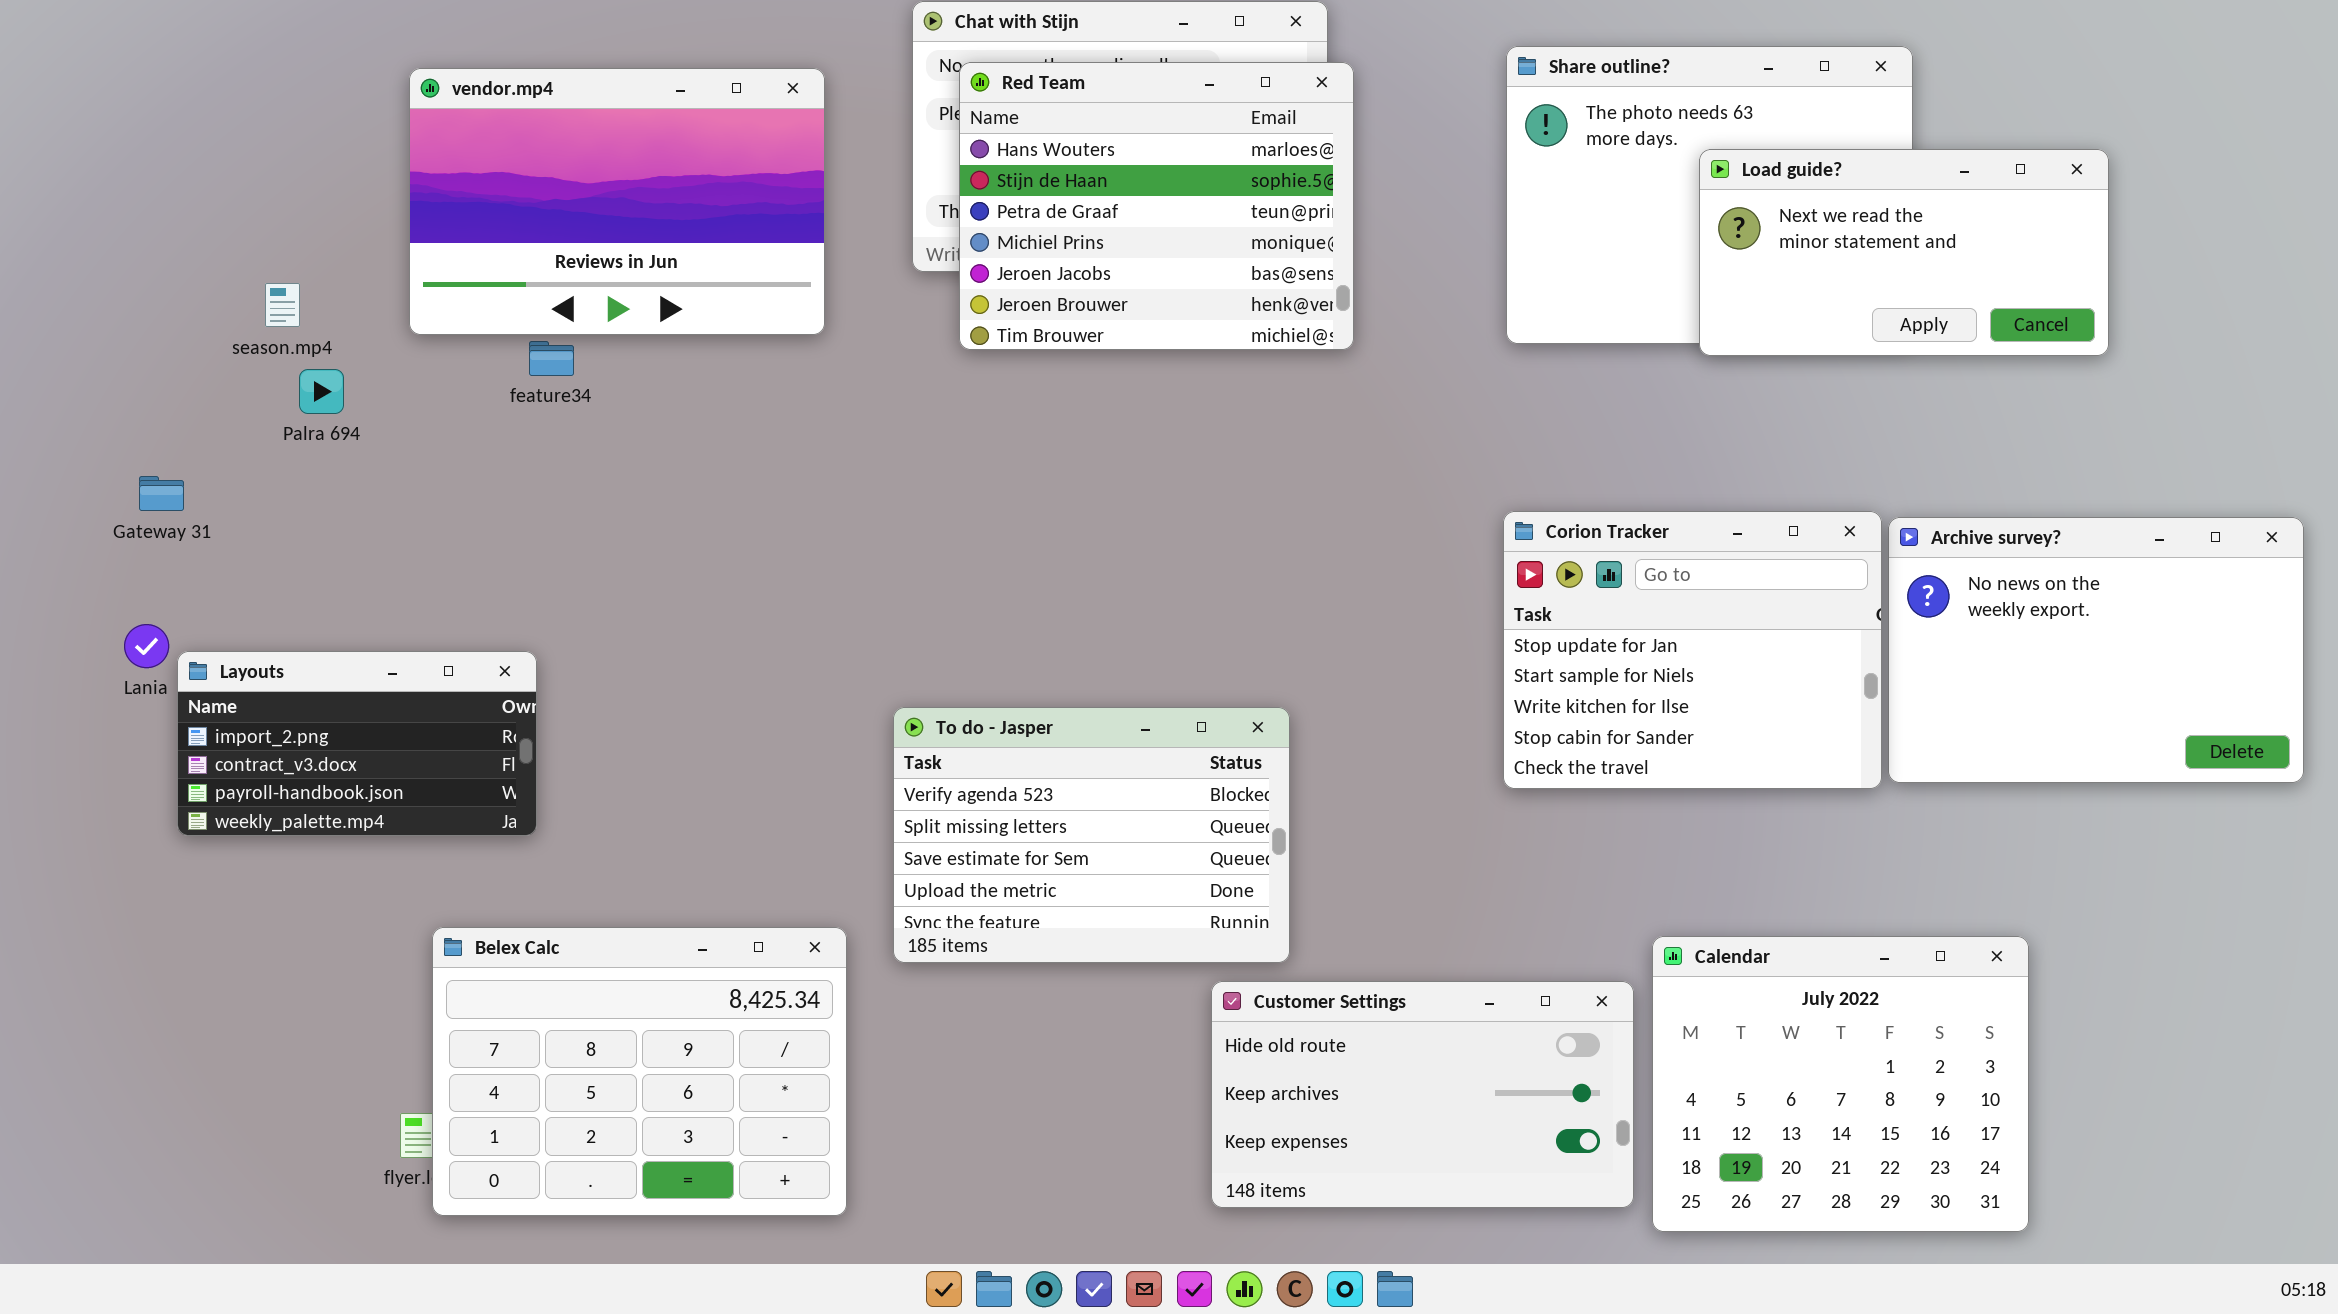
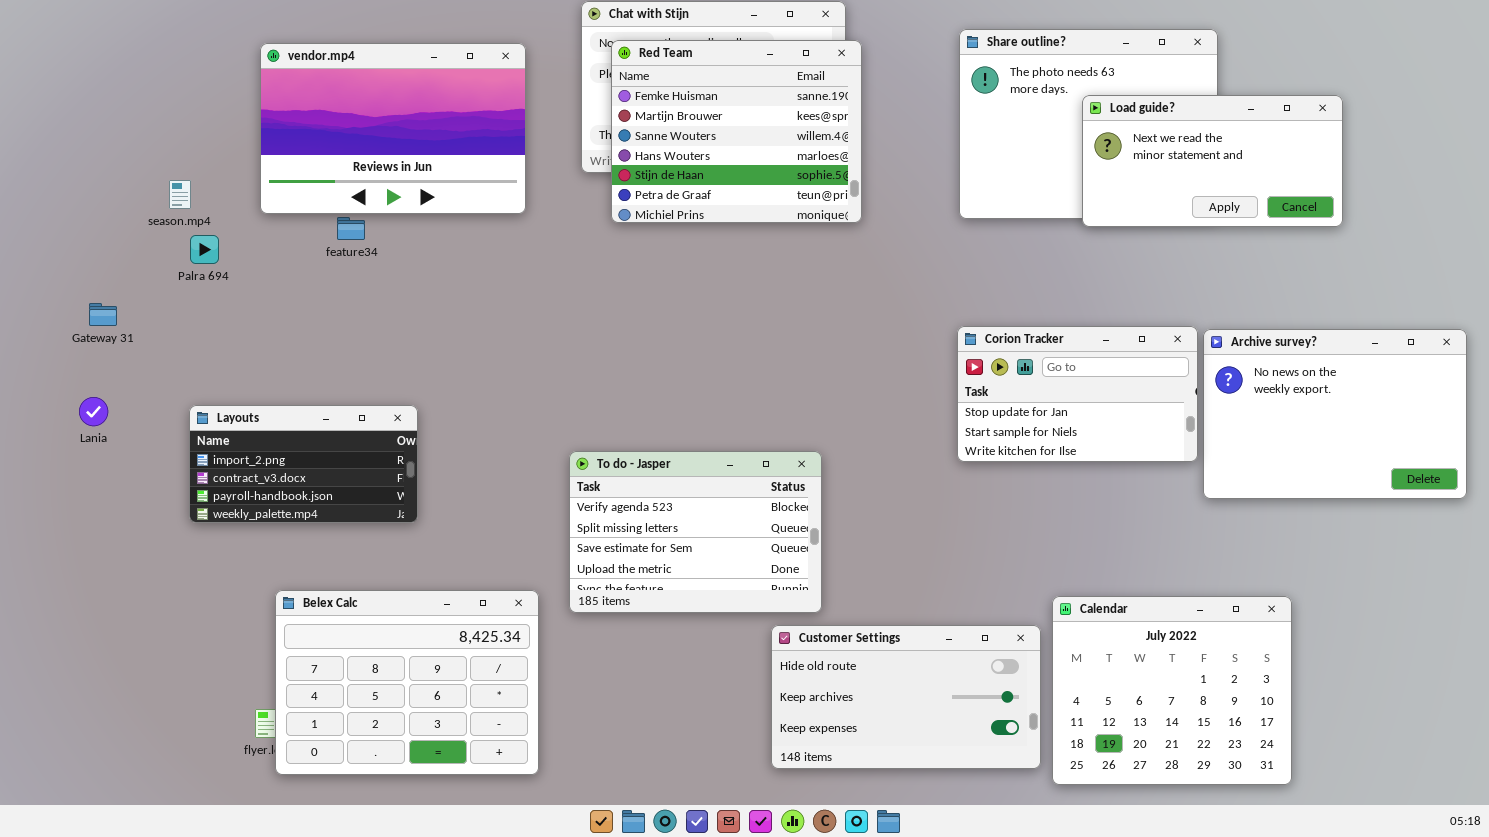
Red Team: [959,62,1354,350] -> [611,40,862,223], scrolled up 3 rows
Corion Tracker: [1503,511,1882,789] -> [957,326,1198,462], resized
Layouts: [177,651,537,836] -> [189,405,418,523], moved

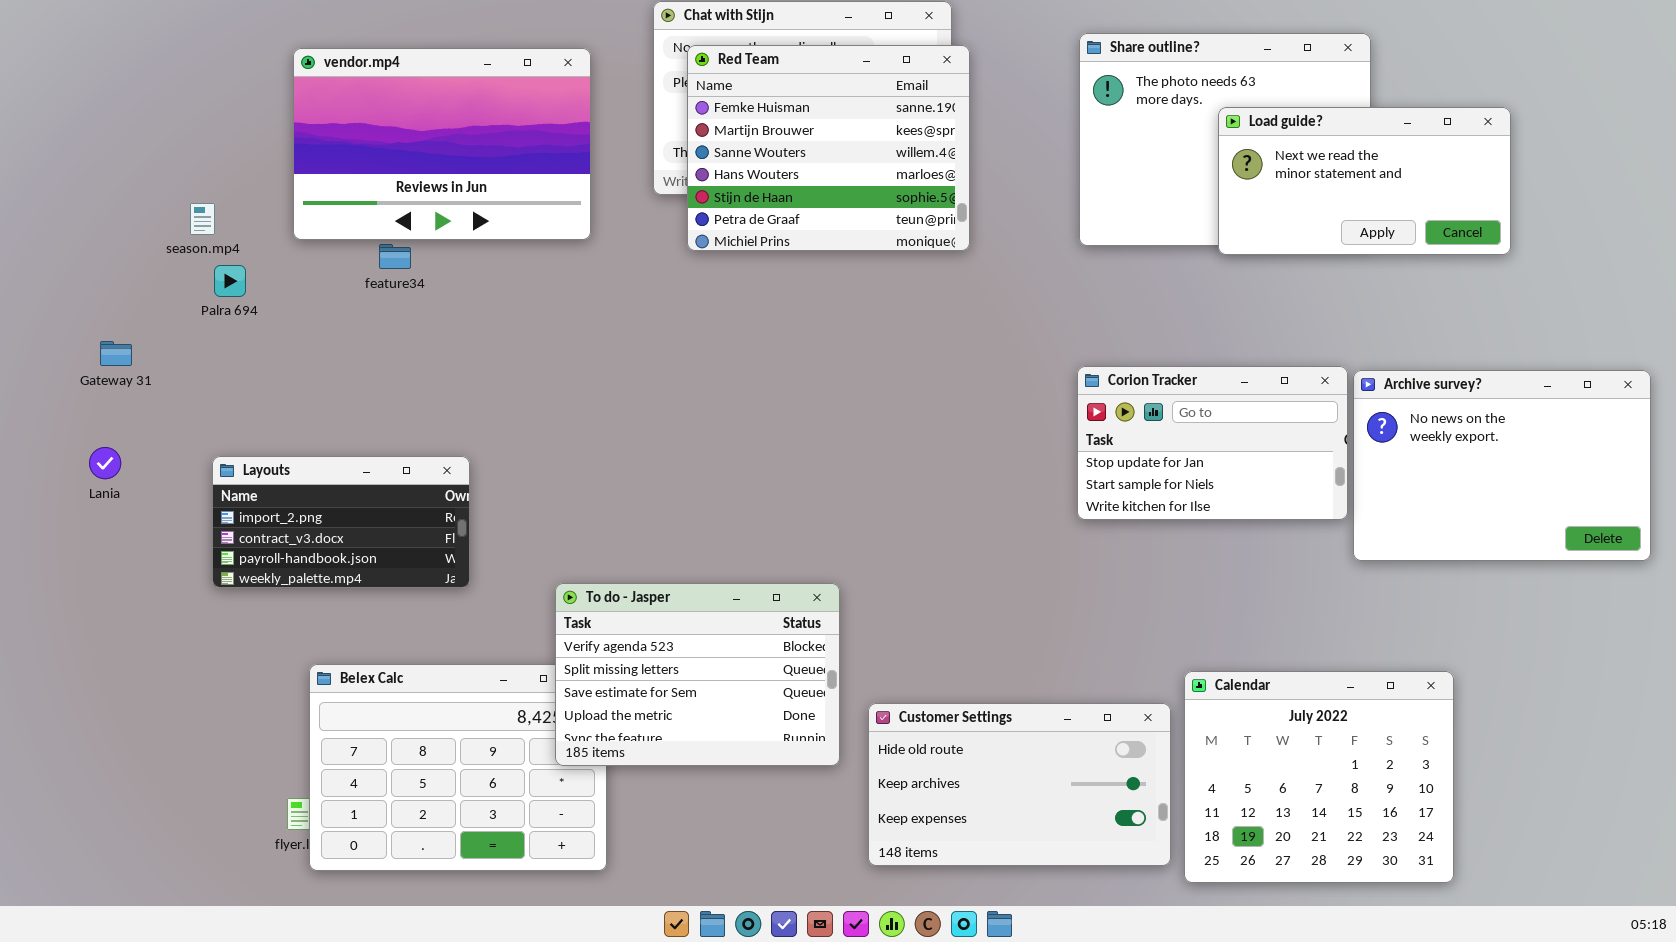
To do - Jasper: [569,451,822,613] -> [555,583,840,766], moved

